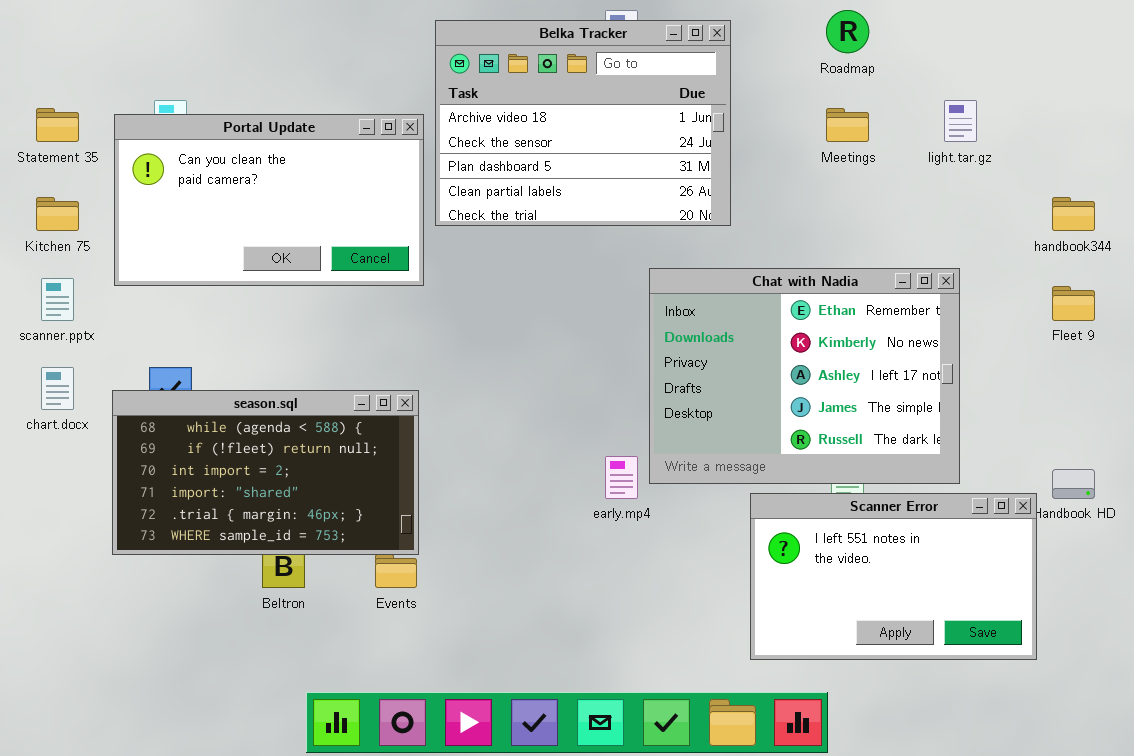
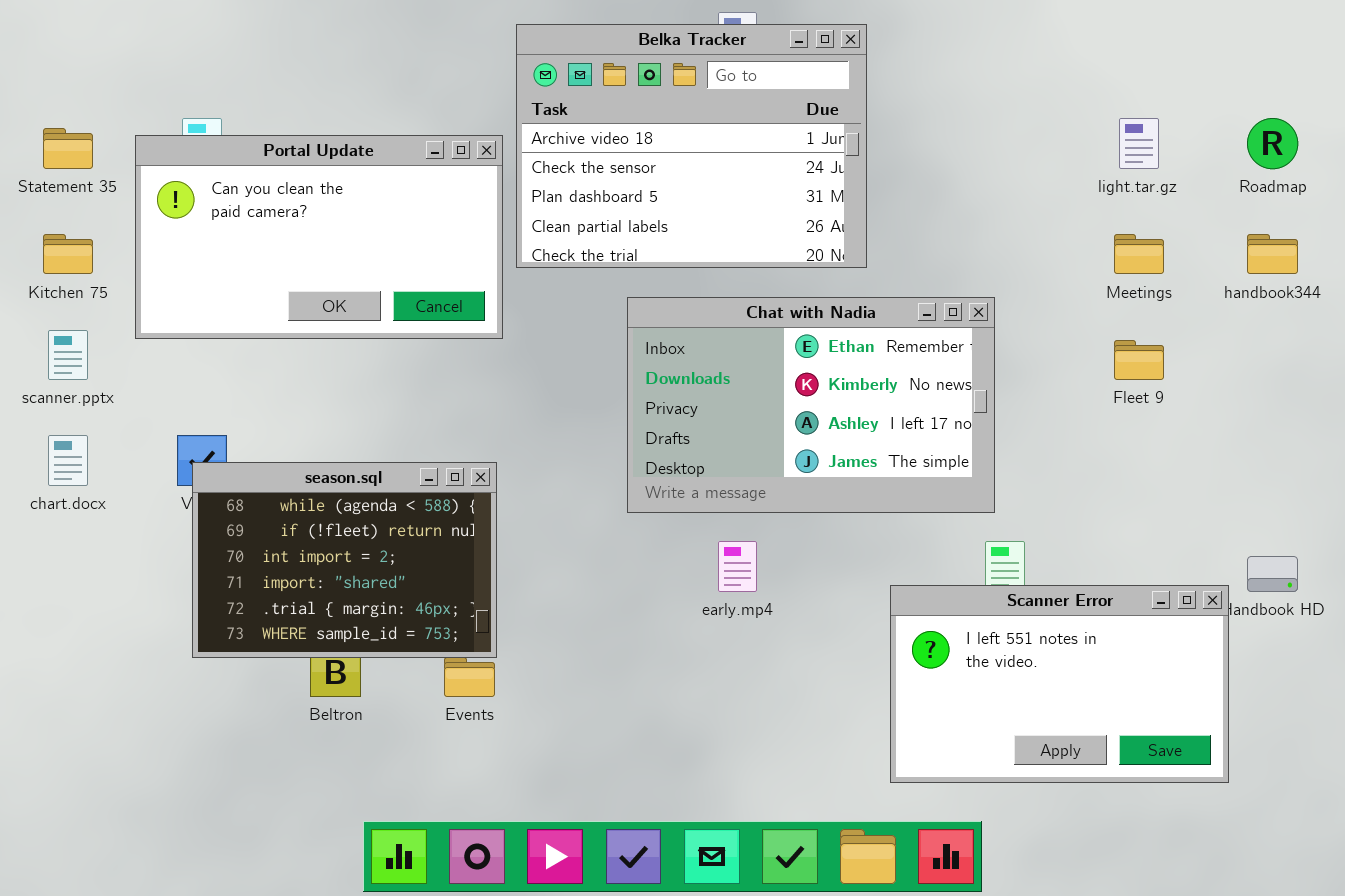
Roadmap: [826,10,869,53] -> [1247,118,1298,169], moved
Meetings: [826,108,869,142] -> [1114,234,1164,274], moved
Chat with Nadia: [649,268,960,484] -> [627,297,995,513], moved, resized
Fleet 9: [1052,286,1095,321] -> [1114,340,1164,380], moved
season.sql: [112,390,419,555] -> [192,462,497,658], resized

